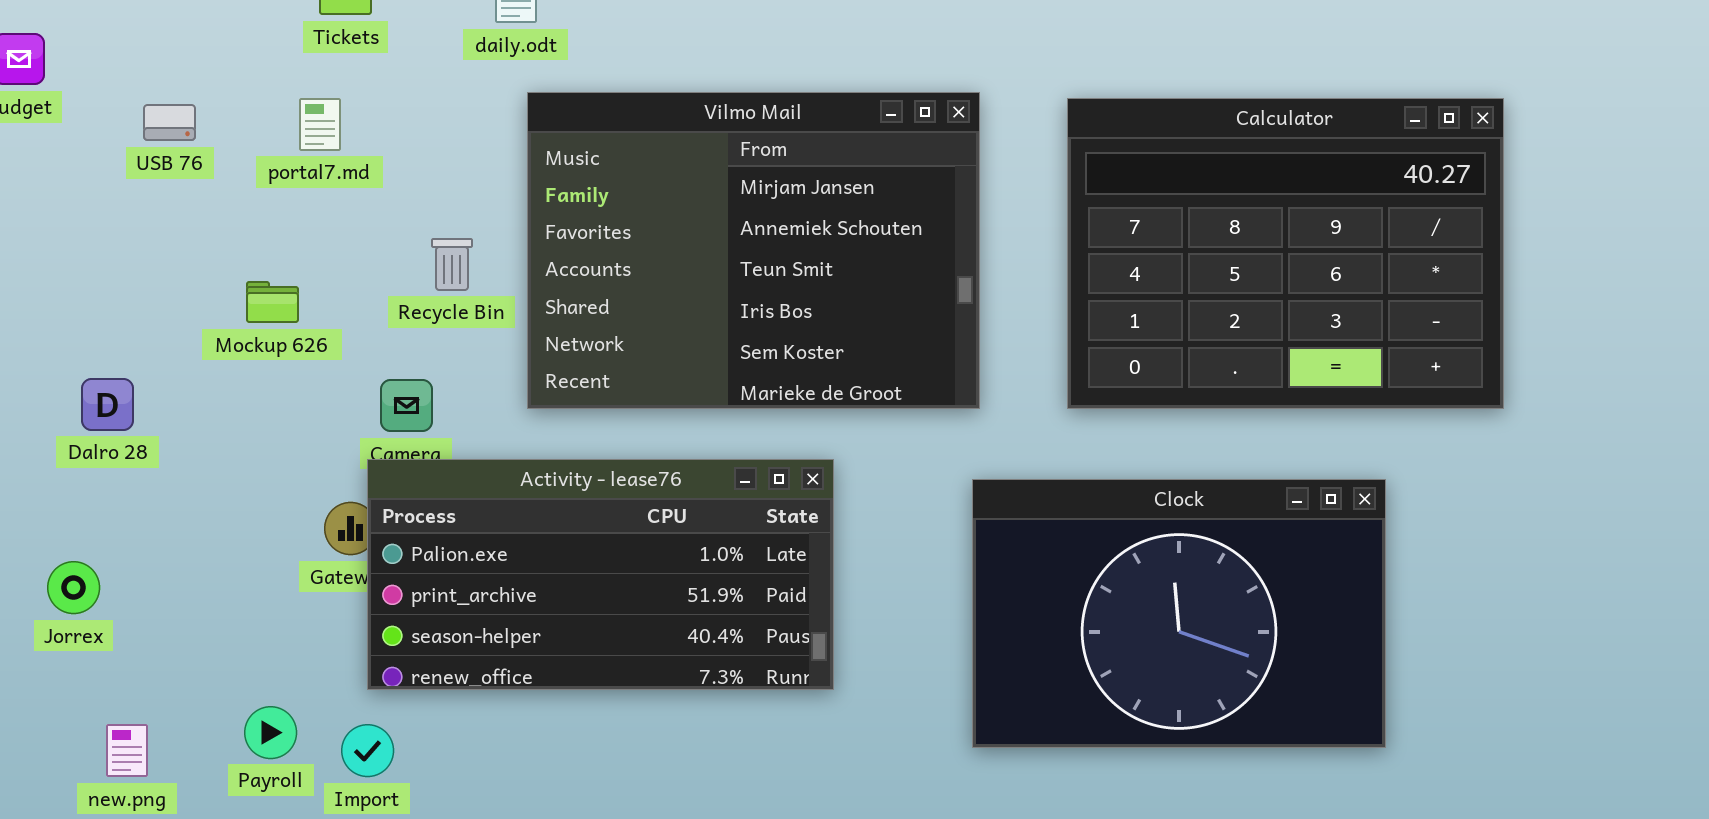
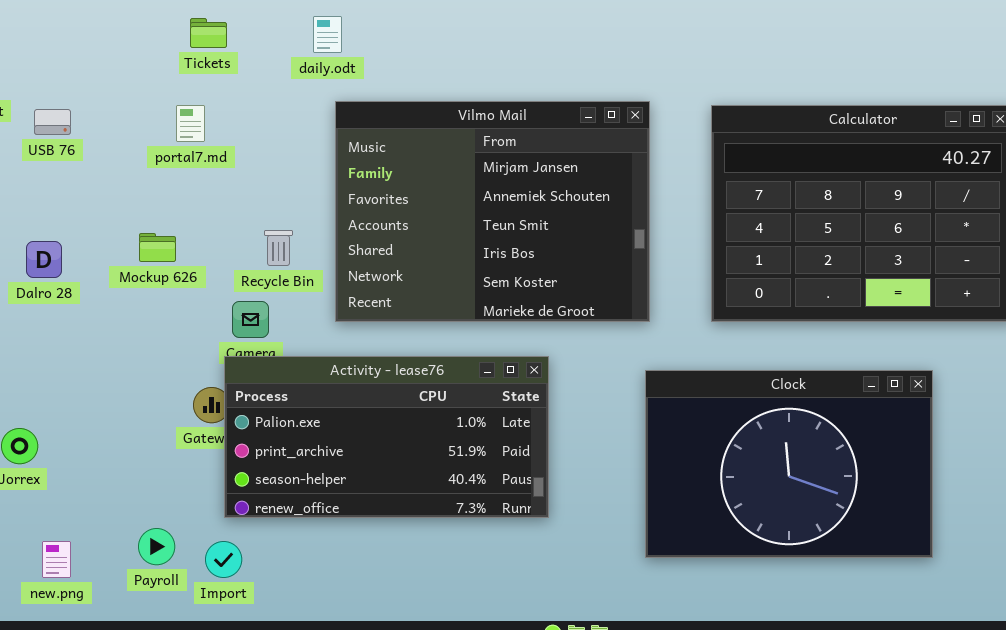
USB 76: [143,104,196,141] -> [34,109,71,135], moved
Recycle Bin: [431,238,473,291] -> [264,230,293,266], moved
Dalro 28: [81,378,134,431] -> [26,241,62,278], moved

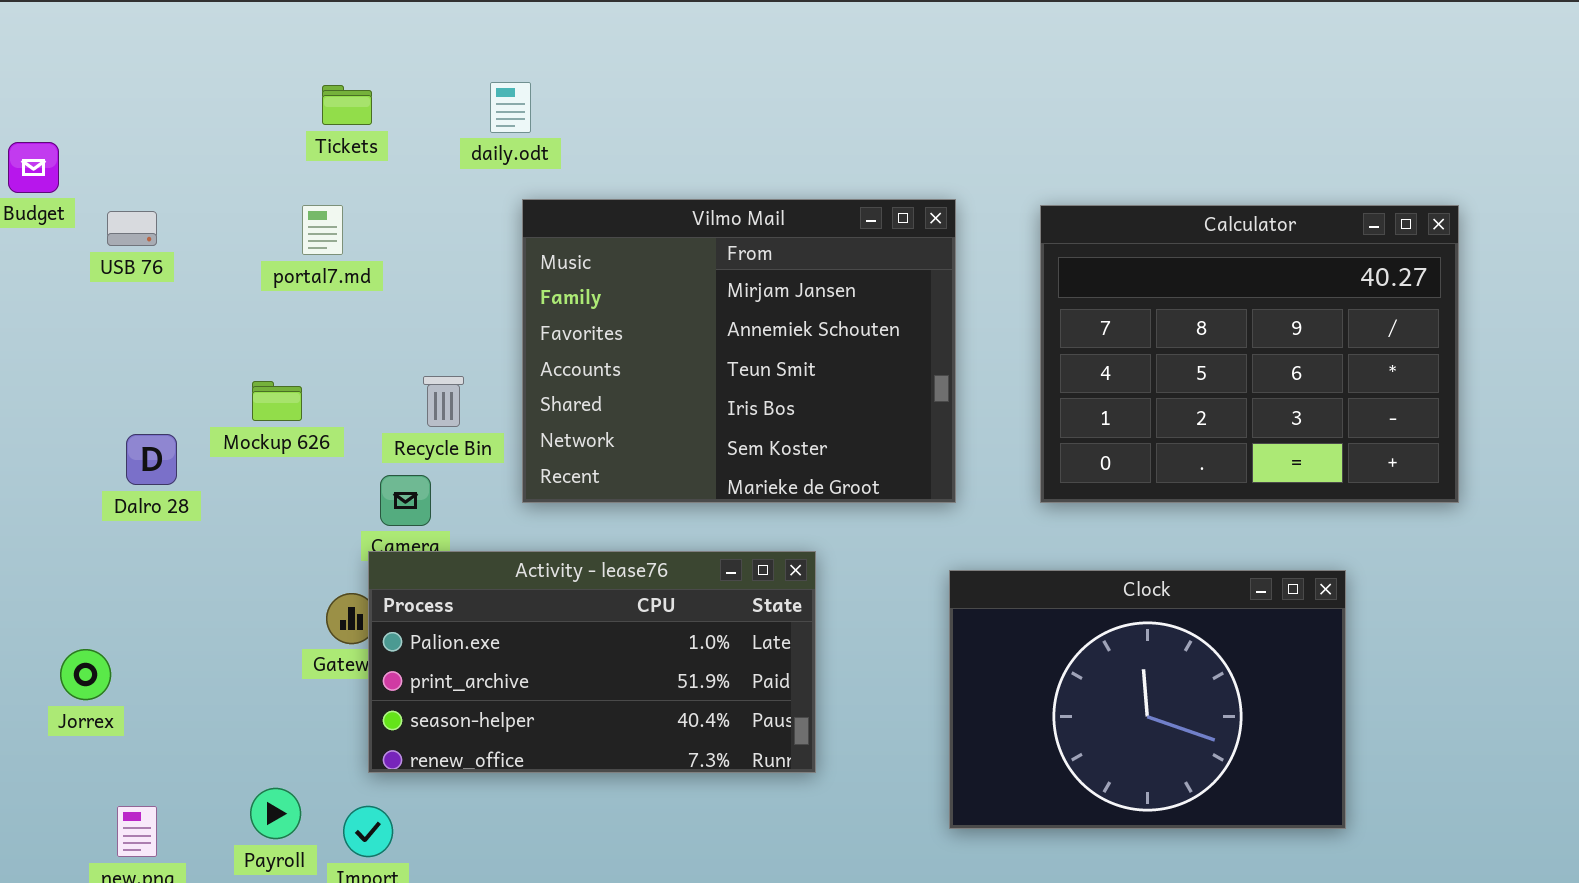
Dalro 28: [26,241,62,278] -> [126,434,177,485], moved

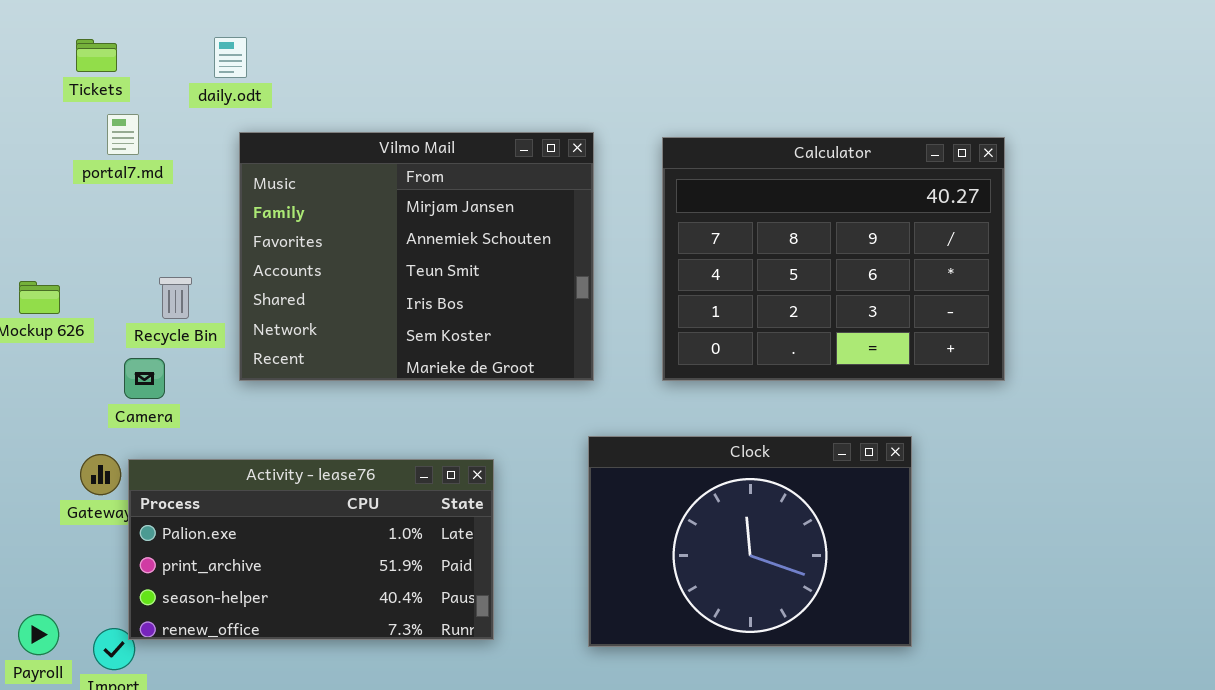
portal7.md: [302,205,343,255] -> [107,114,139,155], moved
Activity - lease76: [368,551,816,773] -> [128,459,494,640], moved

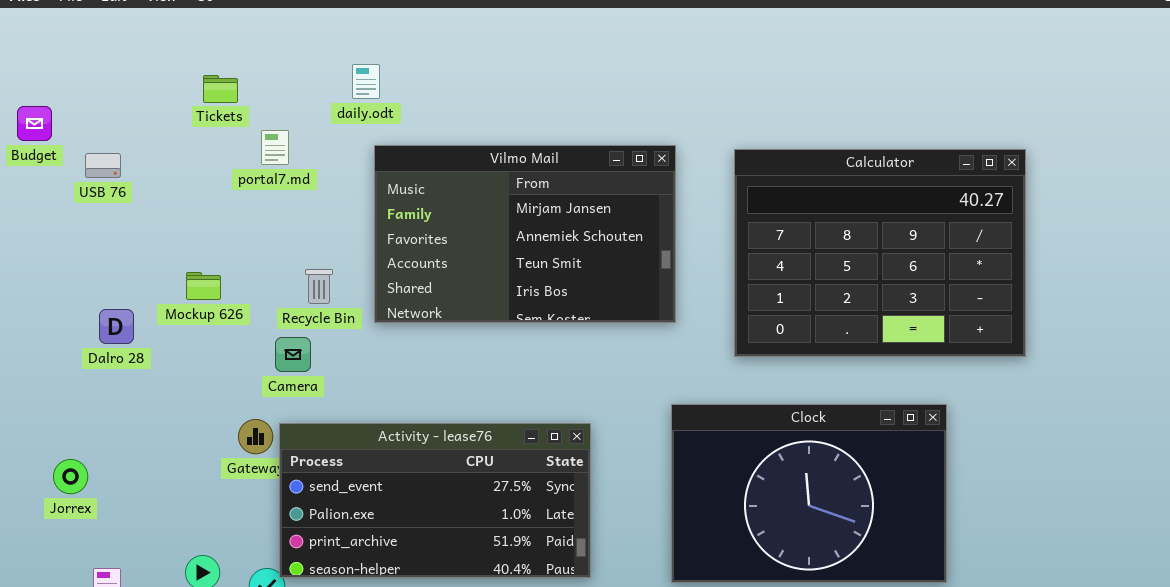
Tickets: [76,39,117,72] -> [203,75,238,103], moved
Vilmo Mail: [239,132,594,381] -> [374,145,676,323], resized
Activity - lease76: [128,459,494,640] -> [279,423,591,578], scrolled up 1 row

